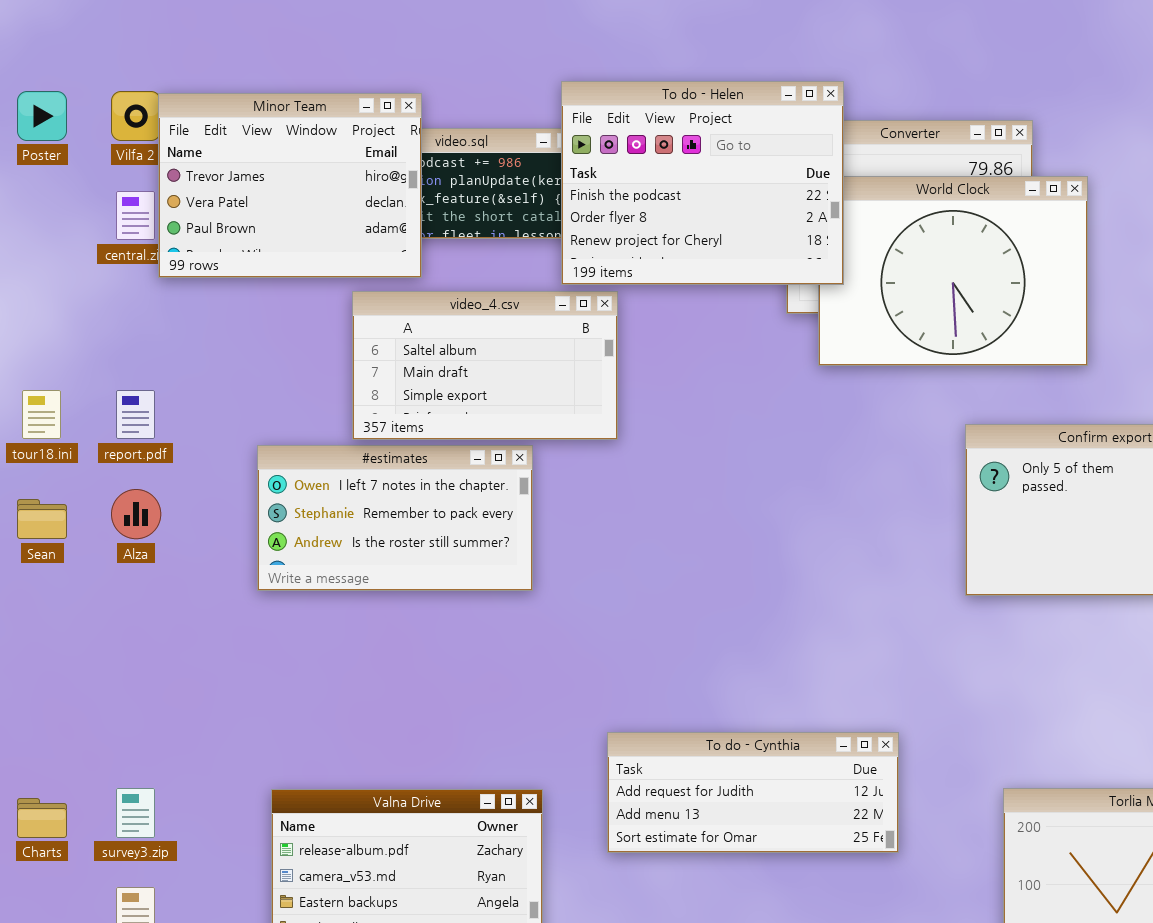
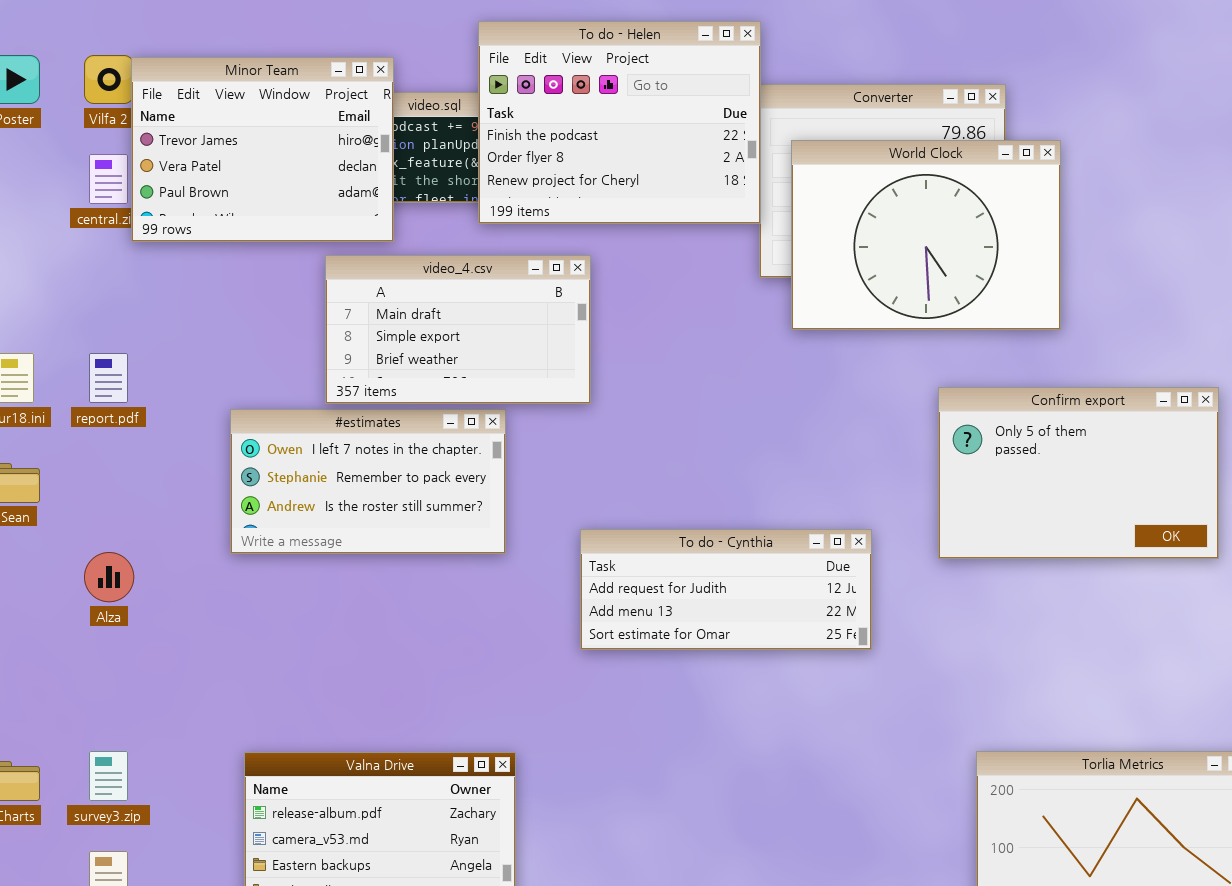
To do - Helen: [561,81,844,285] -> [478,21,761,224], moved
video_4.csv: [352,291,618,440] -> [325,255,591,404], scrolled down 1 row
Alza: [111,489,161,539] -> [84,552,134,602], moved
To do - Cynthia: [607,732,899,853] -> [580,529,872,650], moved

